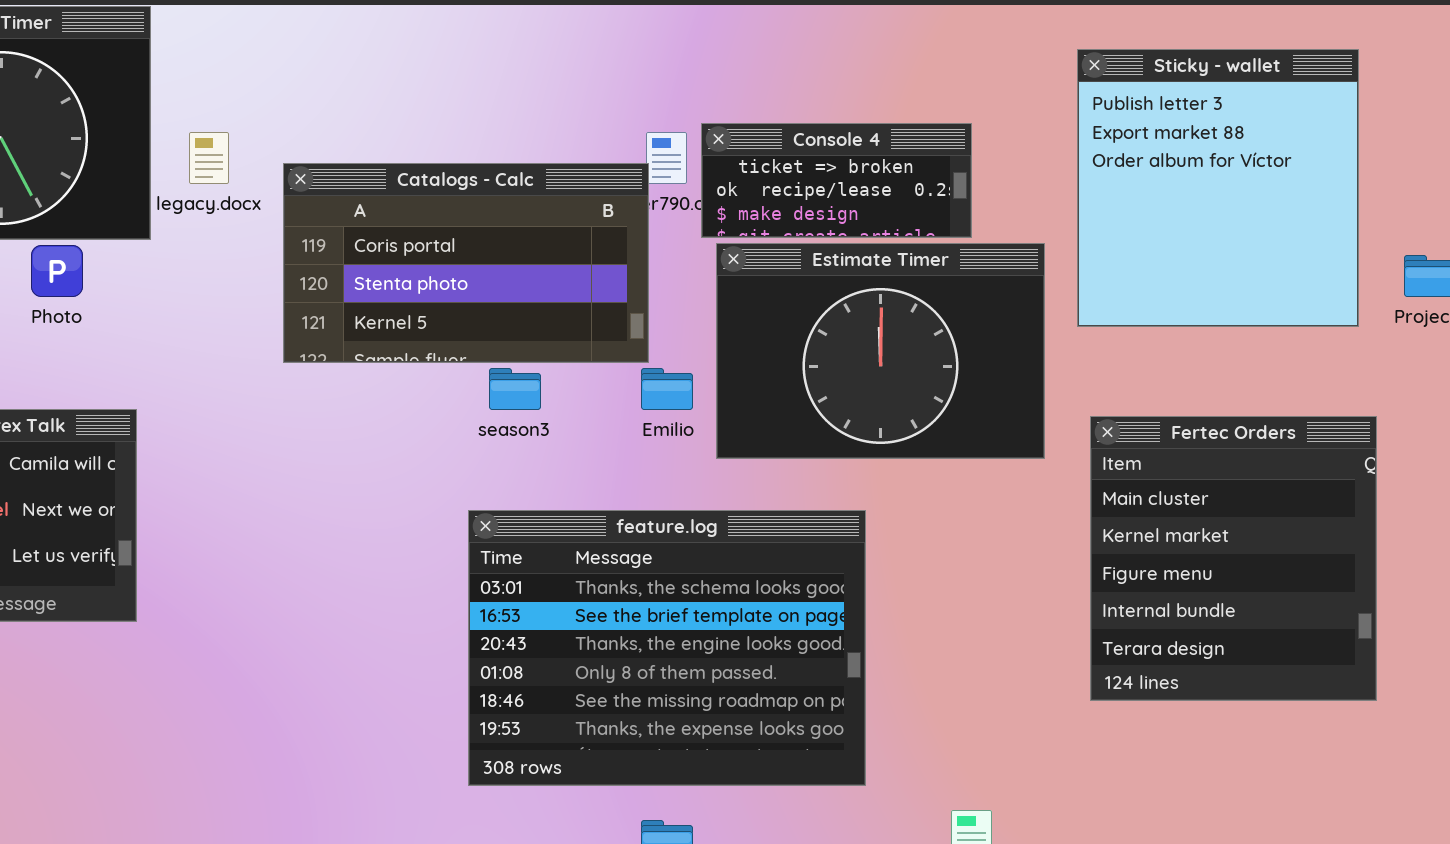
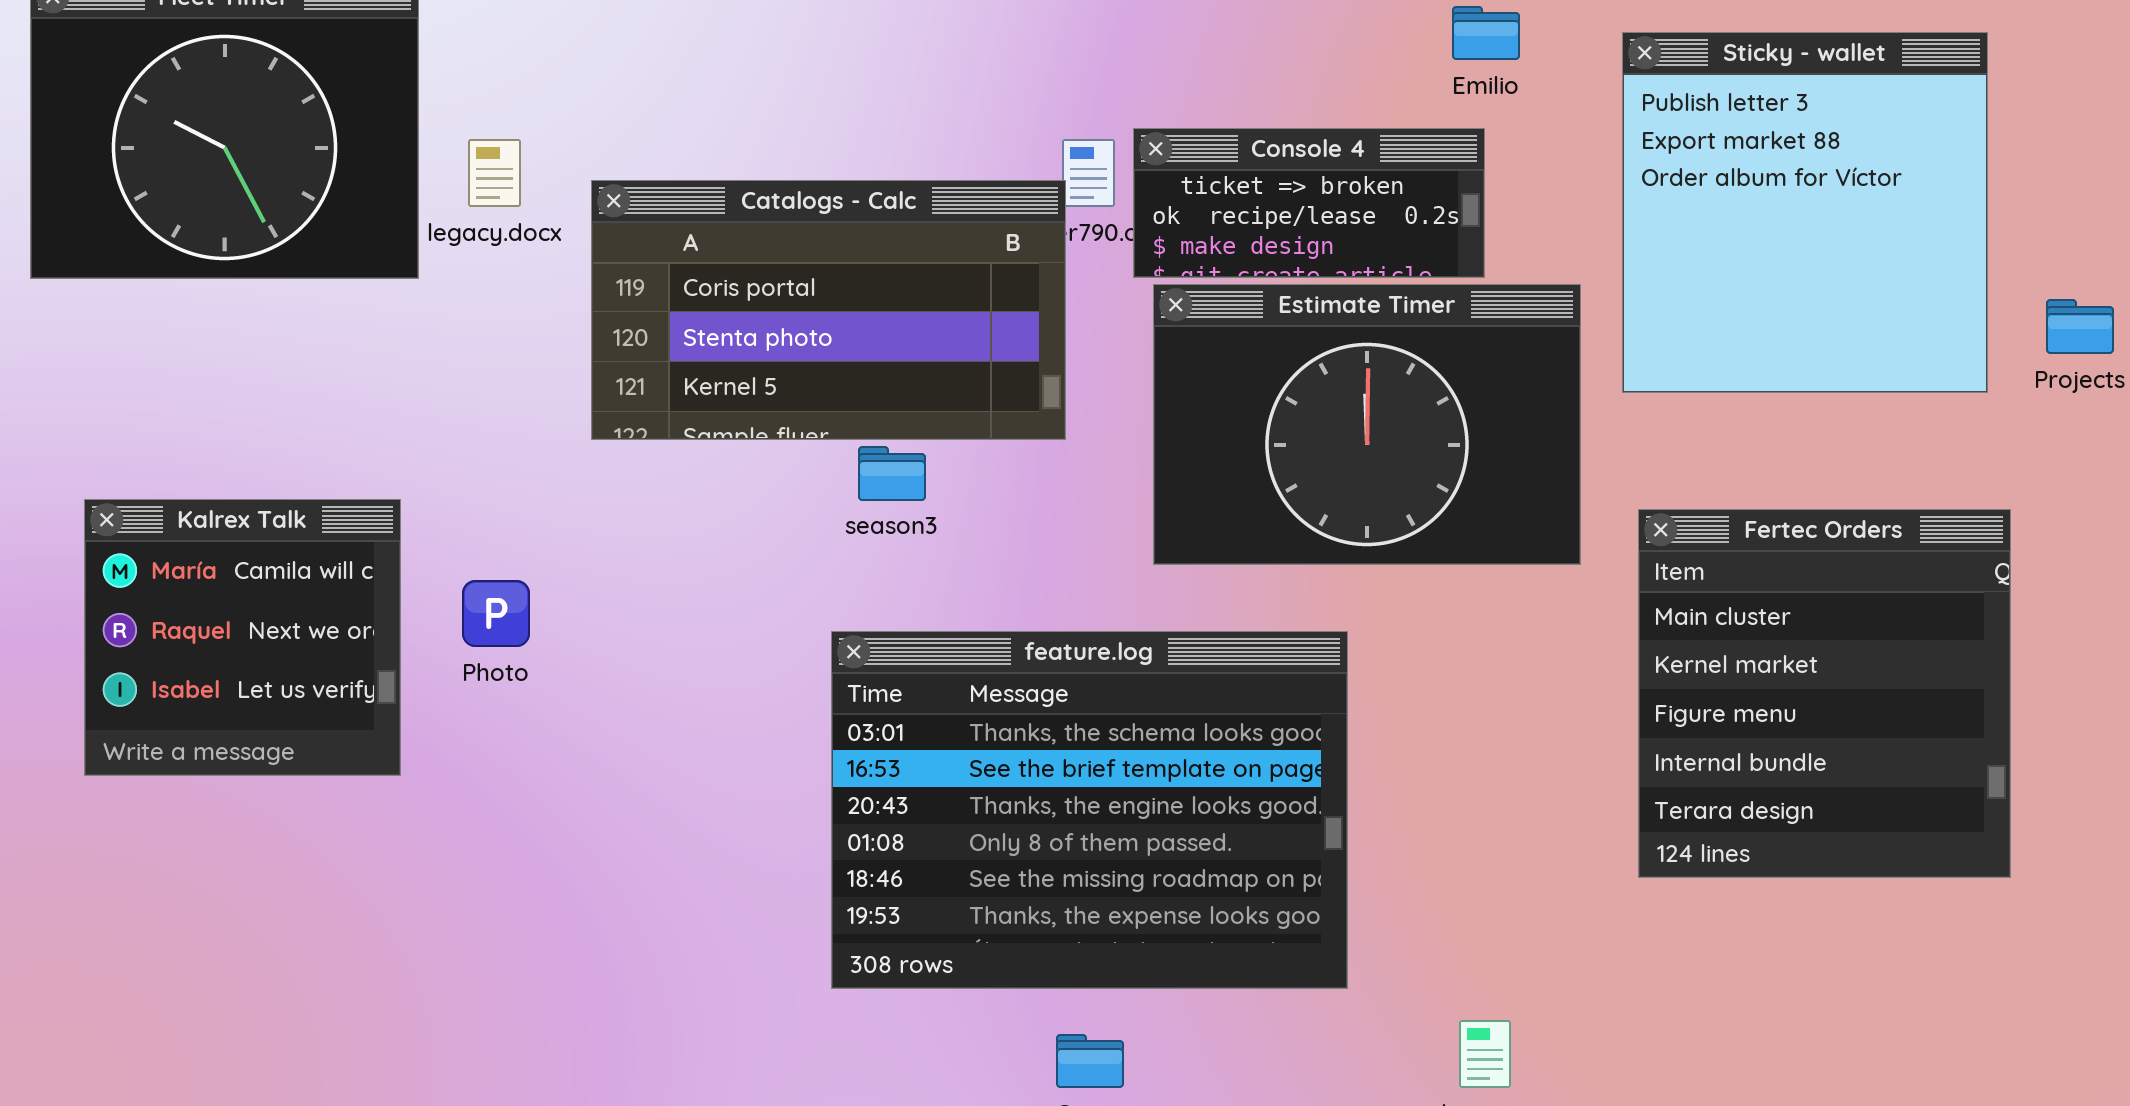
Photo: [31,245,83,297] -> [462,580,530,647], moved
Emilio: [641,368,693,410] -> [1452,6,1520,60], moved

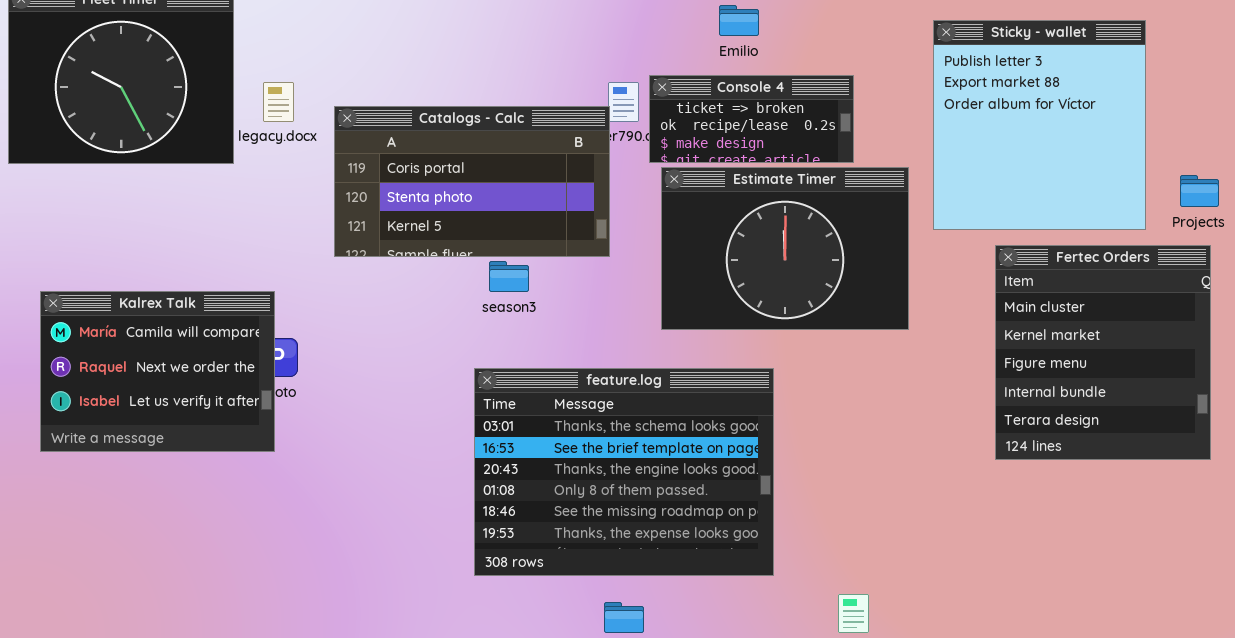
Emilio: [1452,6,1520,60] -> [719,5,759,36], moved
Kalrex Talk: [84,499,401,776] -> [40,291,275,452], resized
Fertec Orders: [1638,509,2011,878] -> [995,245,1211,460], moved

